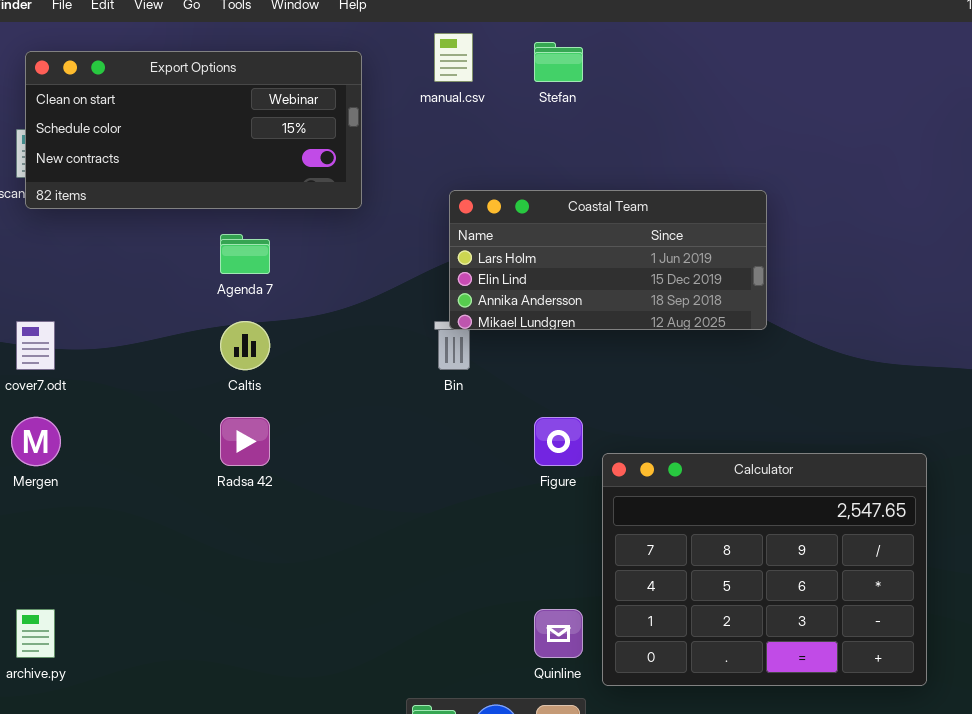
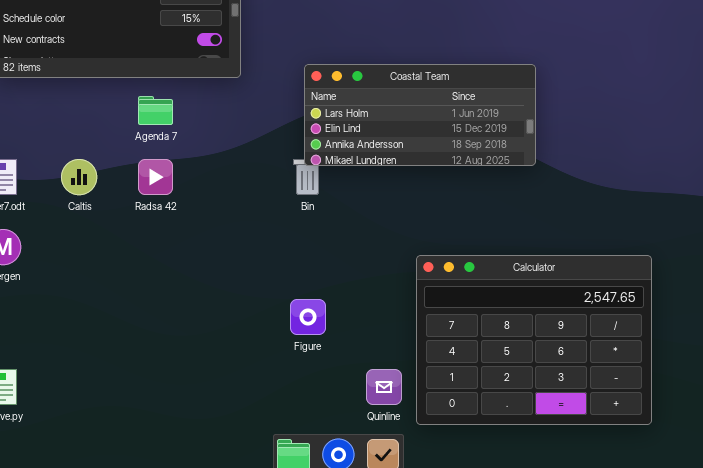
Caltis: [220,321,270,370] -> [61,159,97,195], moved
Radsa 42: [220,417,270,466] -> [138,159,173,195], moved
Figure: [534,417,583,466] -> [290,299,326,335], moved

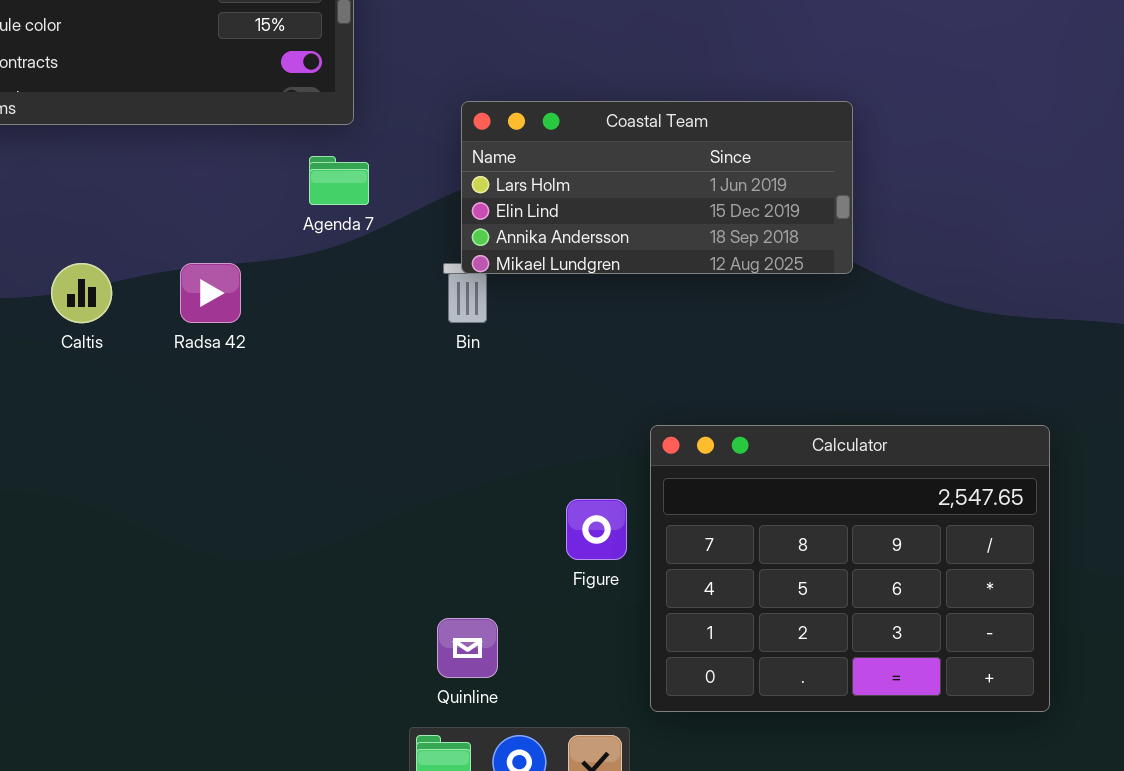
Agenda 7: [138,96,173,125] -> [309,156,369,205], moved
Figure: [290,299,326,335] -> [566,499,627,560], moved
Quinline: [366,369,402,405] -> [437,618,498,678], moved

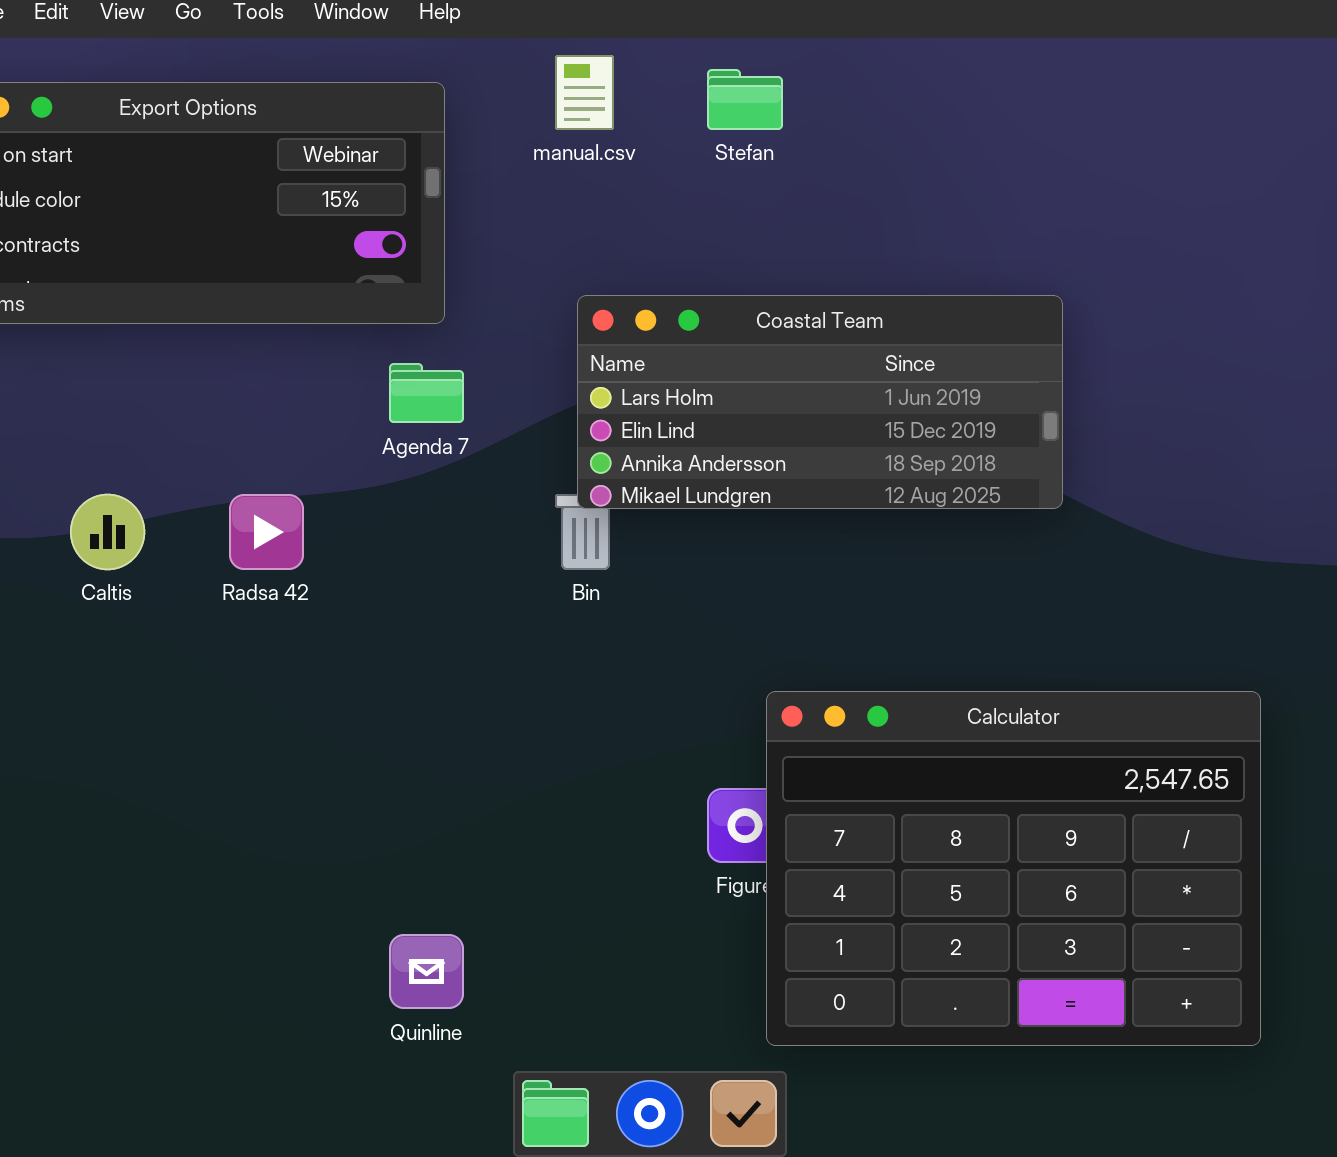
Calculator: [650,425,1050,712] -> [766,691,1261,1046], moved
Quinline: [437,618,498,678] -> [389,934,464,1009], moved

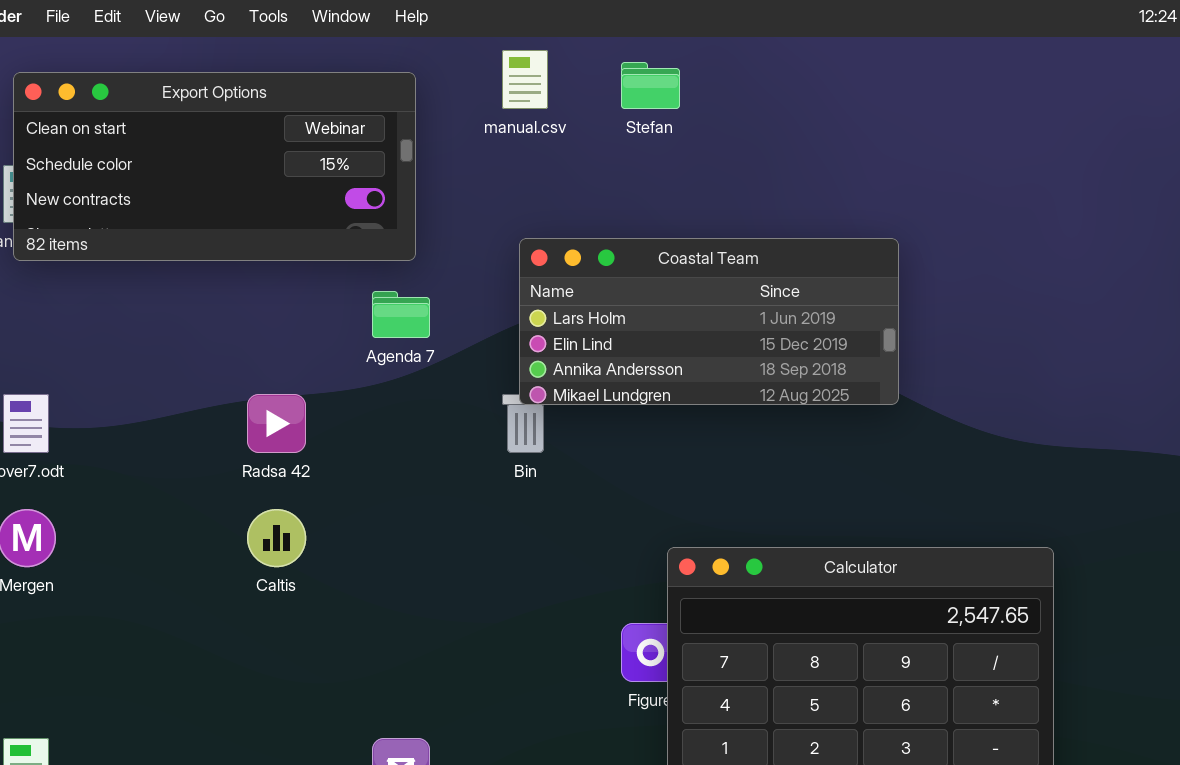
Caltis: [70,494,145,570] -> [247,509,306,567], moved

